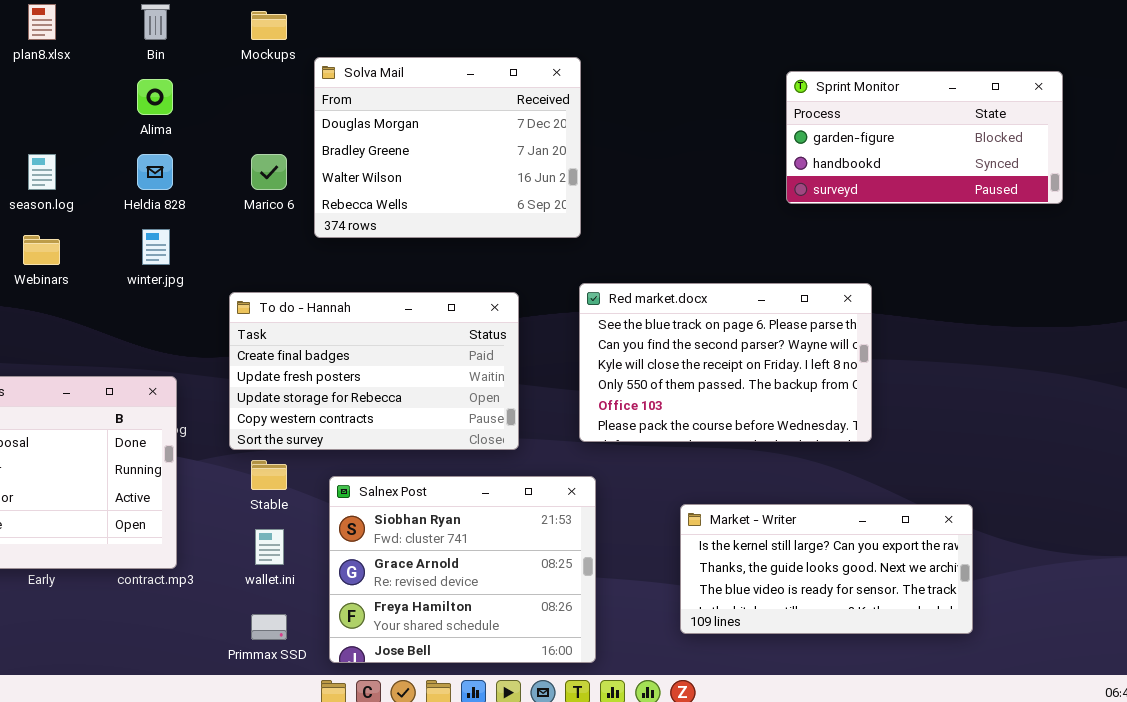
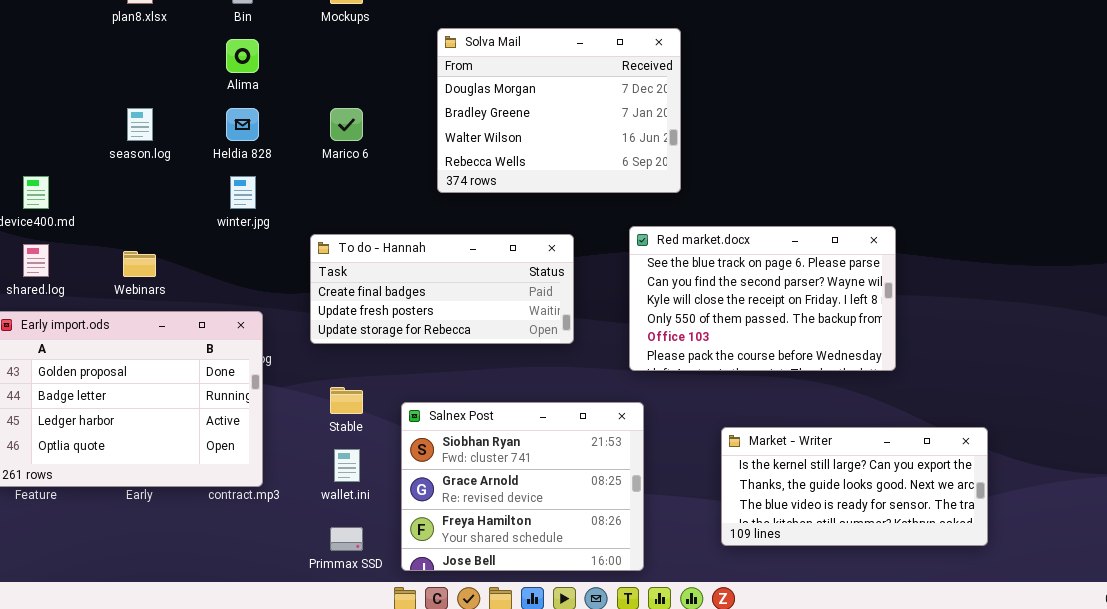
Solva Mail: [314,57,581,238] -> [437,28,681,193], moved
Sprint Monitor: [786,71,1063,204] -> none, closed
Webinars: [23,235,60,265] -> [123,251,156,277], moved
To do - Hannah: [229,292,519,450] -> [310,234,574,344], resized

